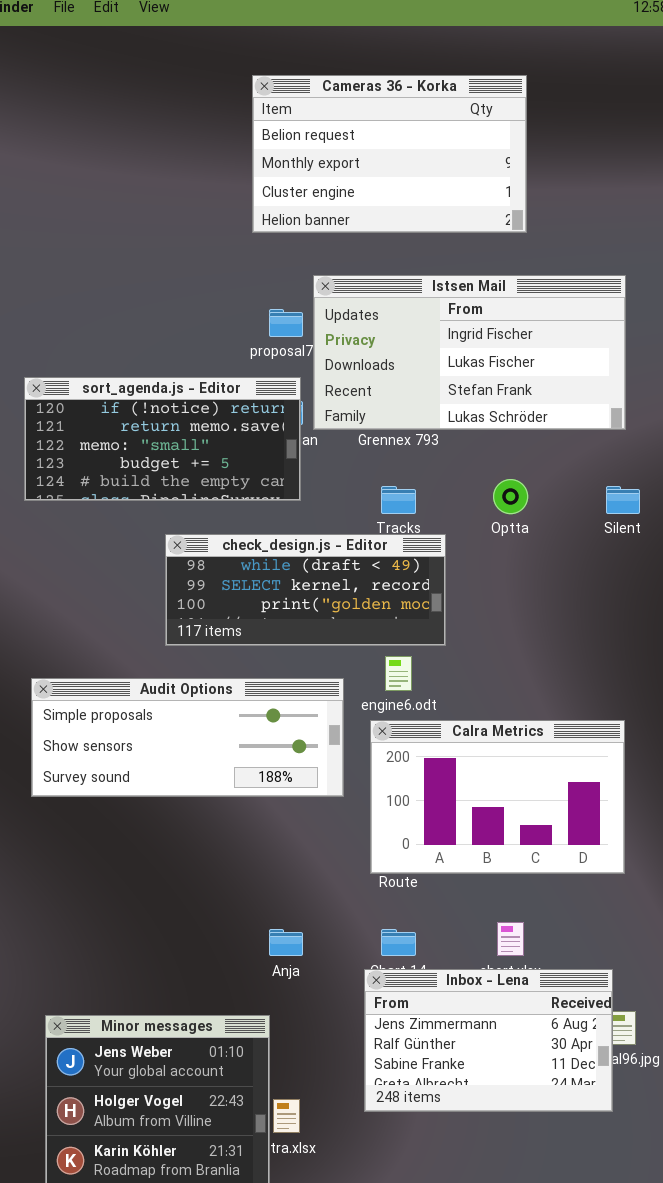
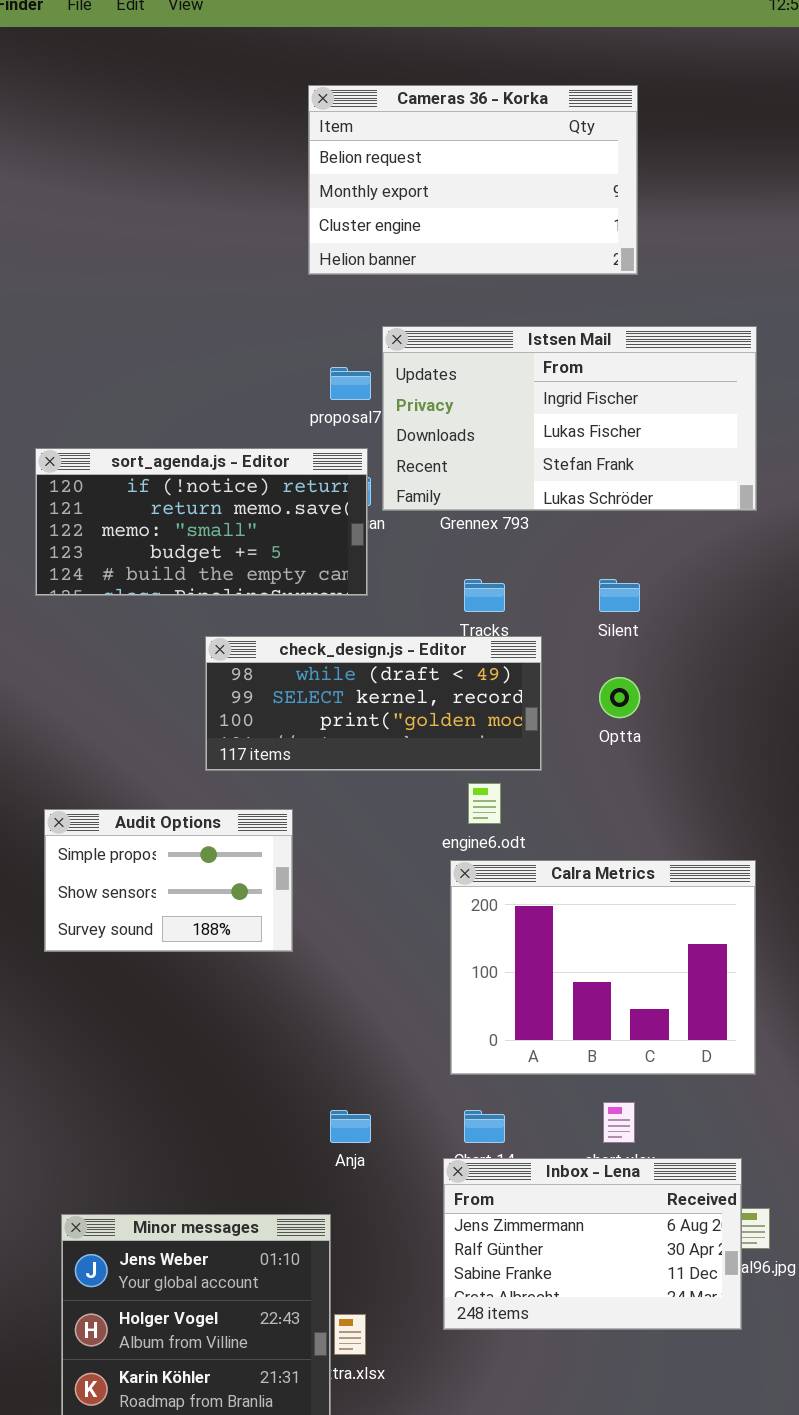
Optta: [493,479,528,514] -> [599,677,640,718], moved
Silent: [606,486,640,514] -> [599,579,640,612], moved
Audit Options: [31,678,344,797] -> [44,809,293,952], resized
Calra Metrics: [370,720,625,874] -> [450,860,756,1075], resized

